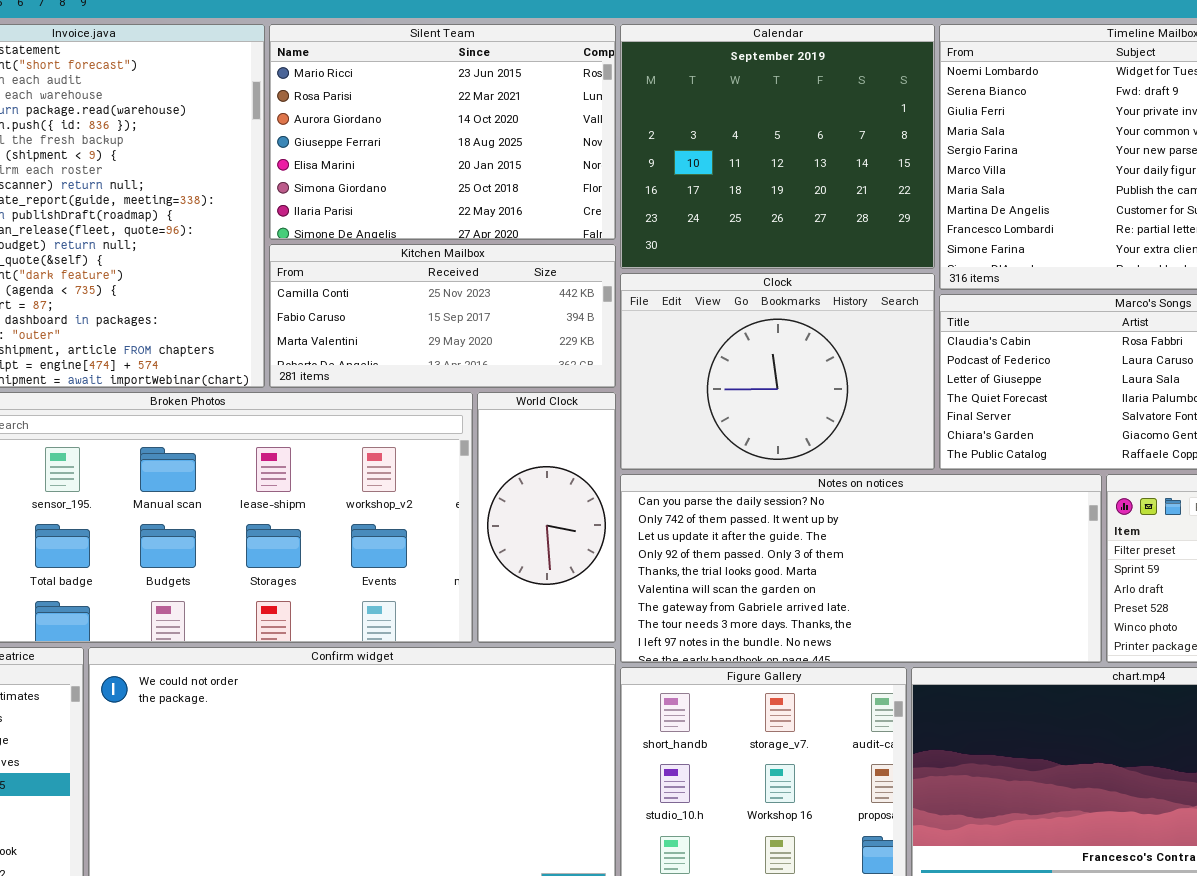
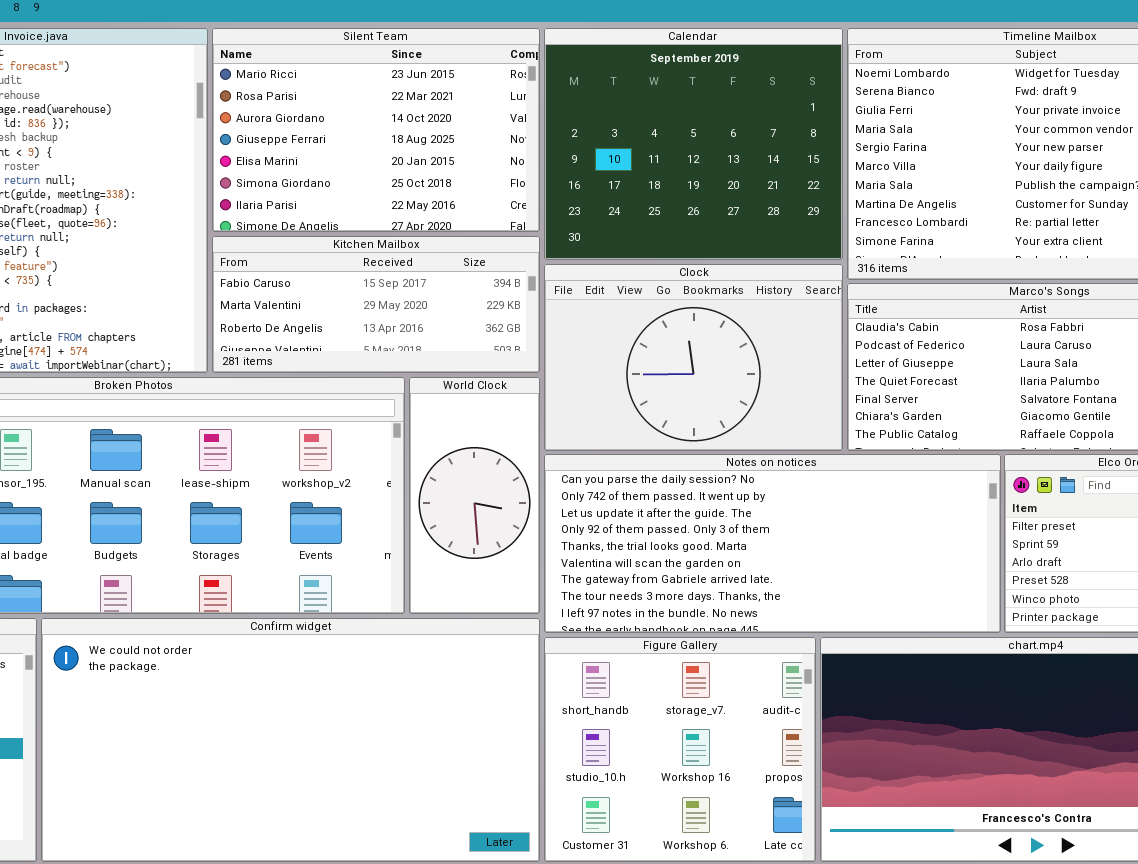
Kitchen Mailbox: [269,244,616,388] -> [212,236,540,373], scrolled down 1 row

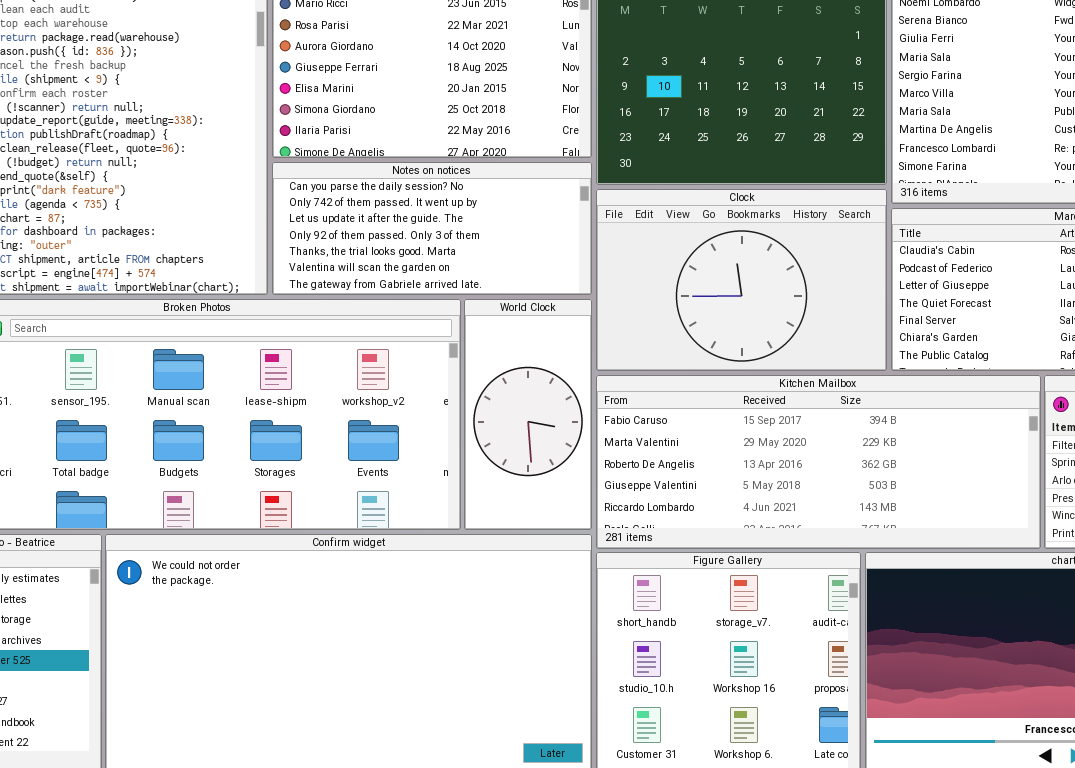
Kitchen Mailbox: [212,236,540,373] -> [596,375,1041,549], moved, resized
Notes on notices: [544,454,1001,633] -> [272,162,592,295], moved, resized

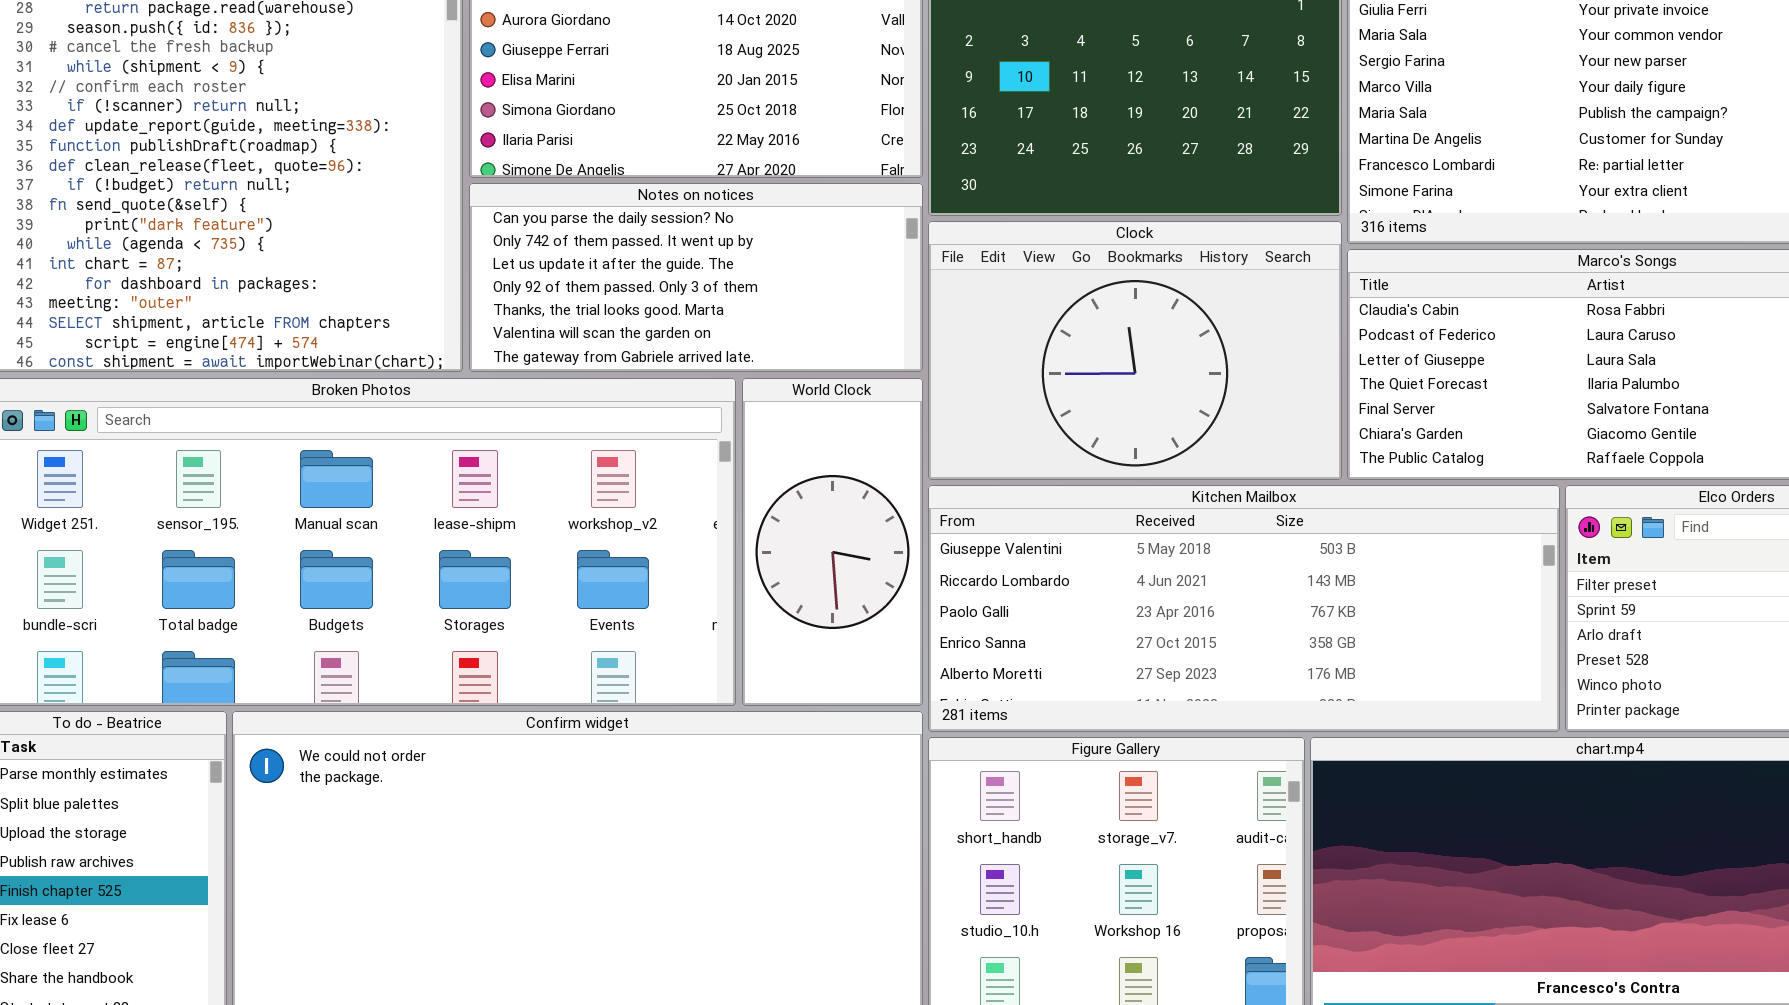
Kitchen Mailbox: [596,375,1041,549] -> [928,485,1560,732], scrolled down 3 rows

